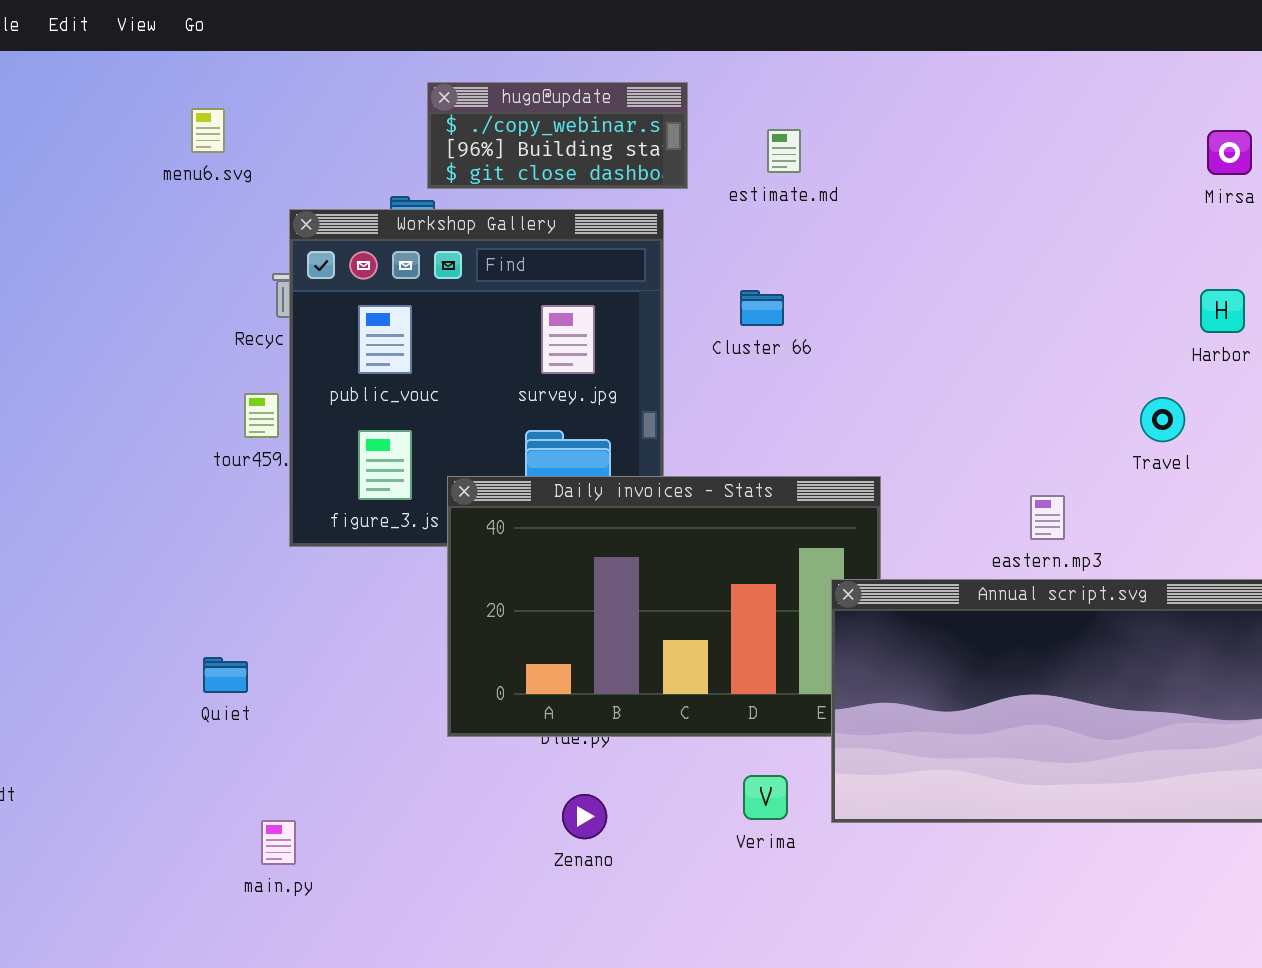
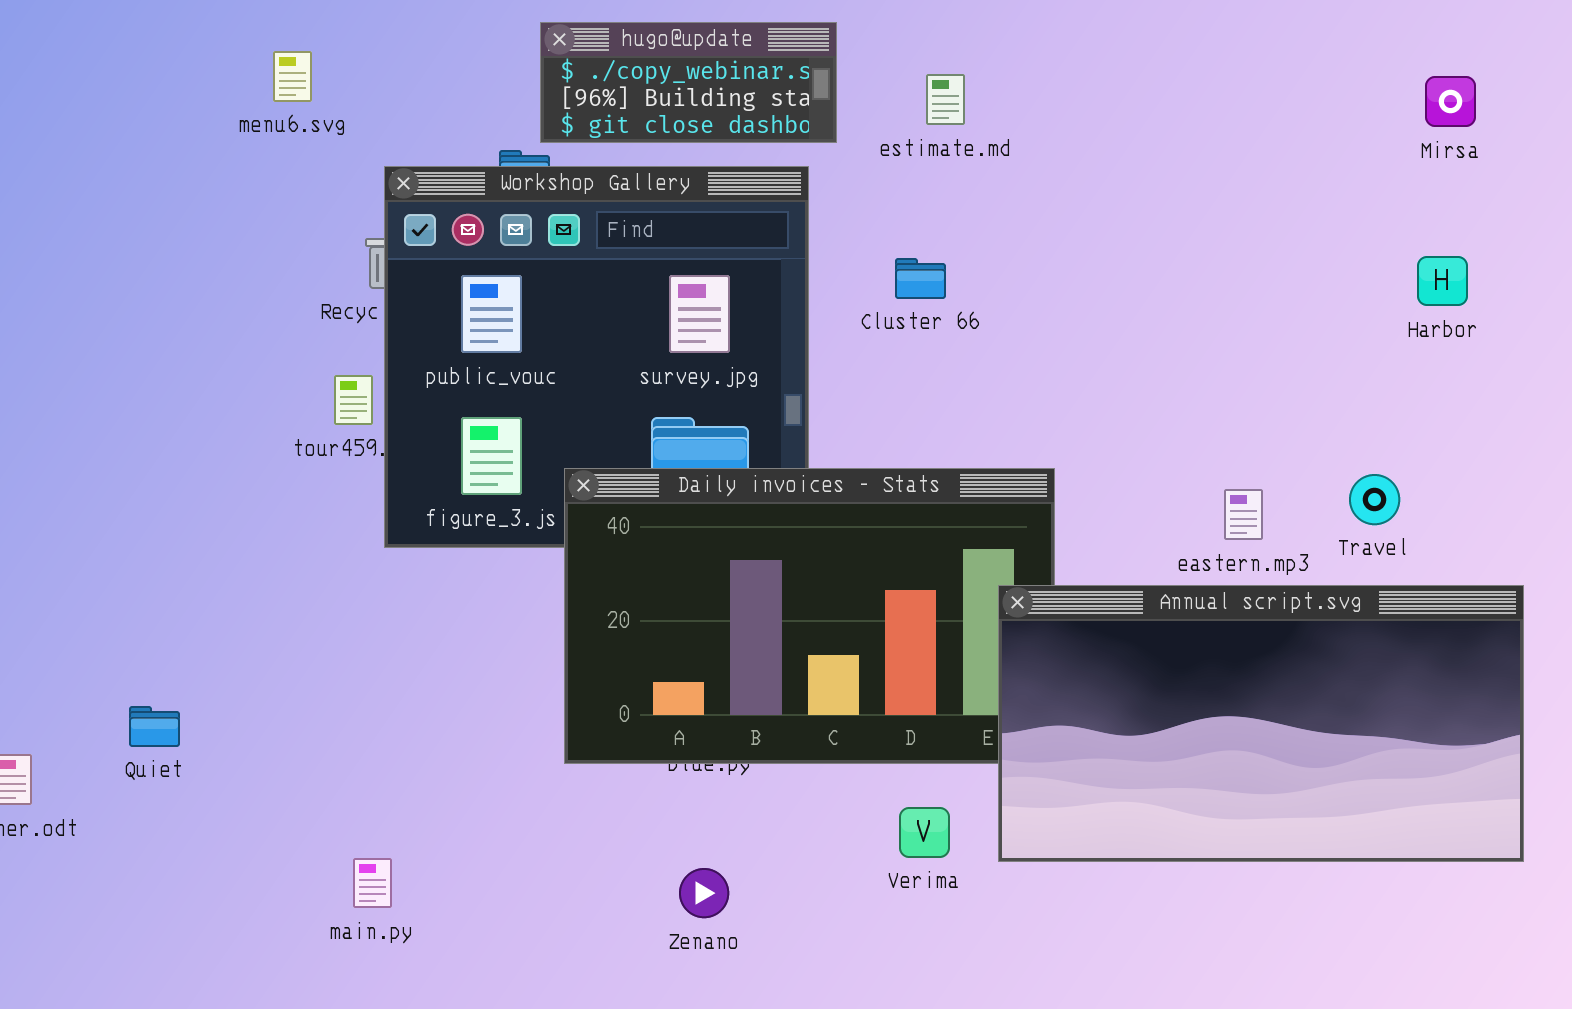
Travel: [1140,397,1185,442] -> [1349,474,1400,525], moved
Quiet: [203,657,248,693] -> [129,706,180,747], moved
Zenano: [562,794,607,839] -> [679,868,729,918], moved

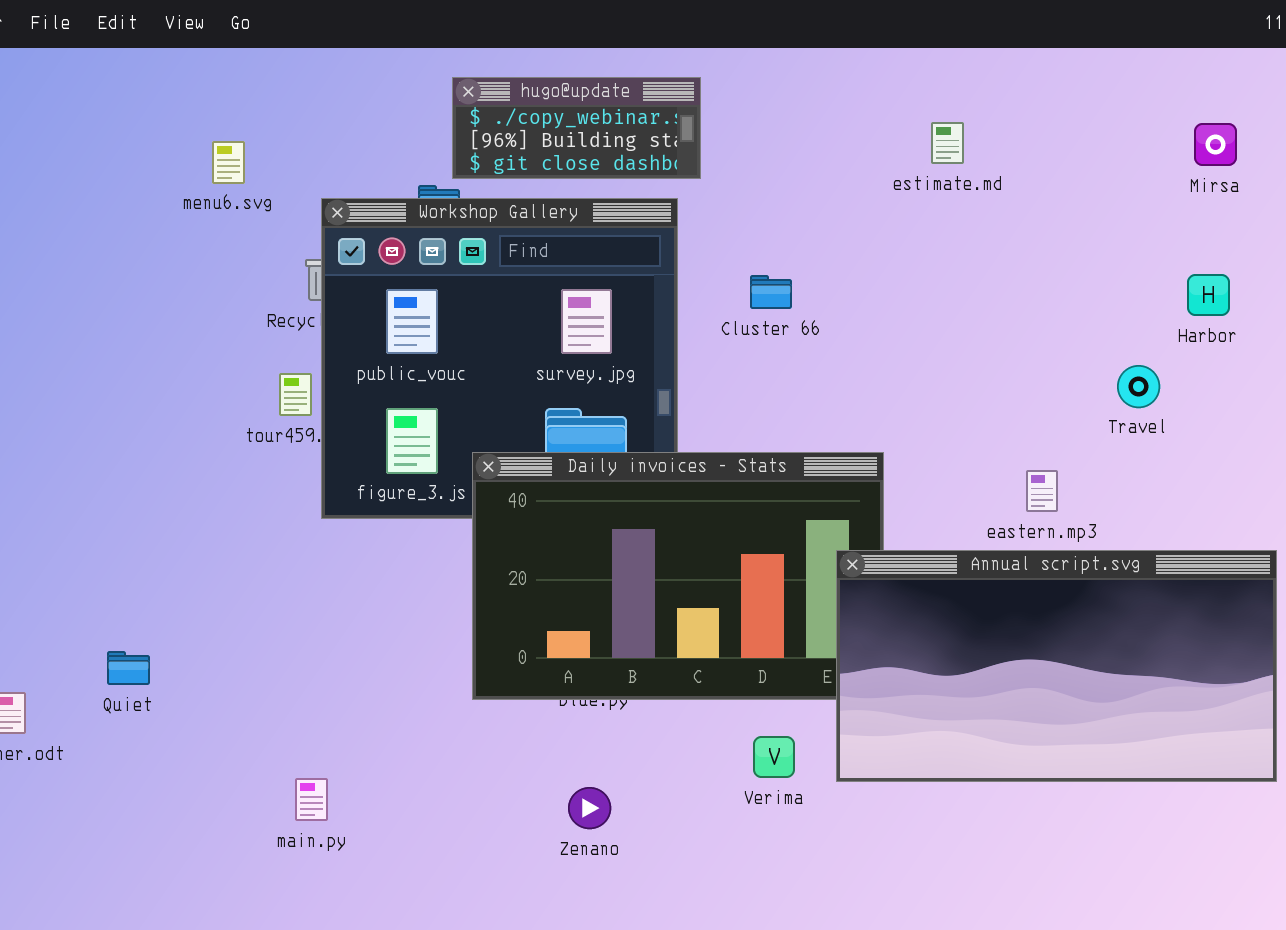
menu6.svg: [273,51,312,102] -> [212,141,245,184], moved
estimate.md: [926,74,965,125] -> [931,122,964,164], moved
Travel: [1349,474,1400,525] -> [1117,365,1160,408], moved

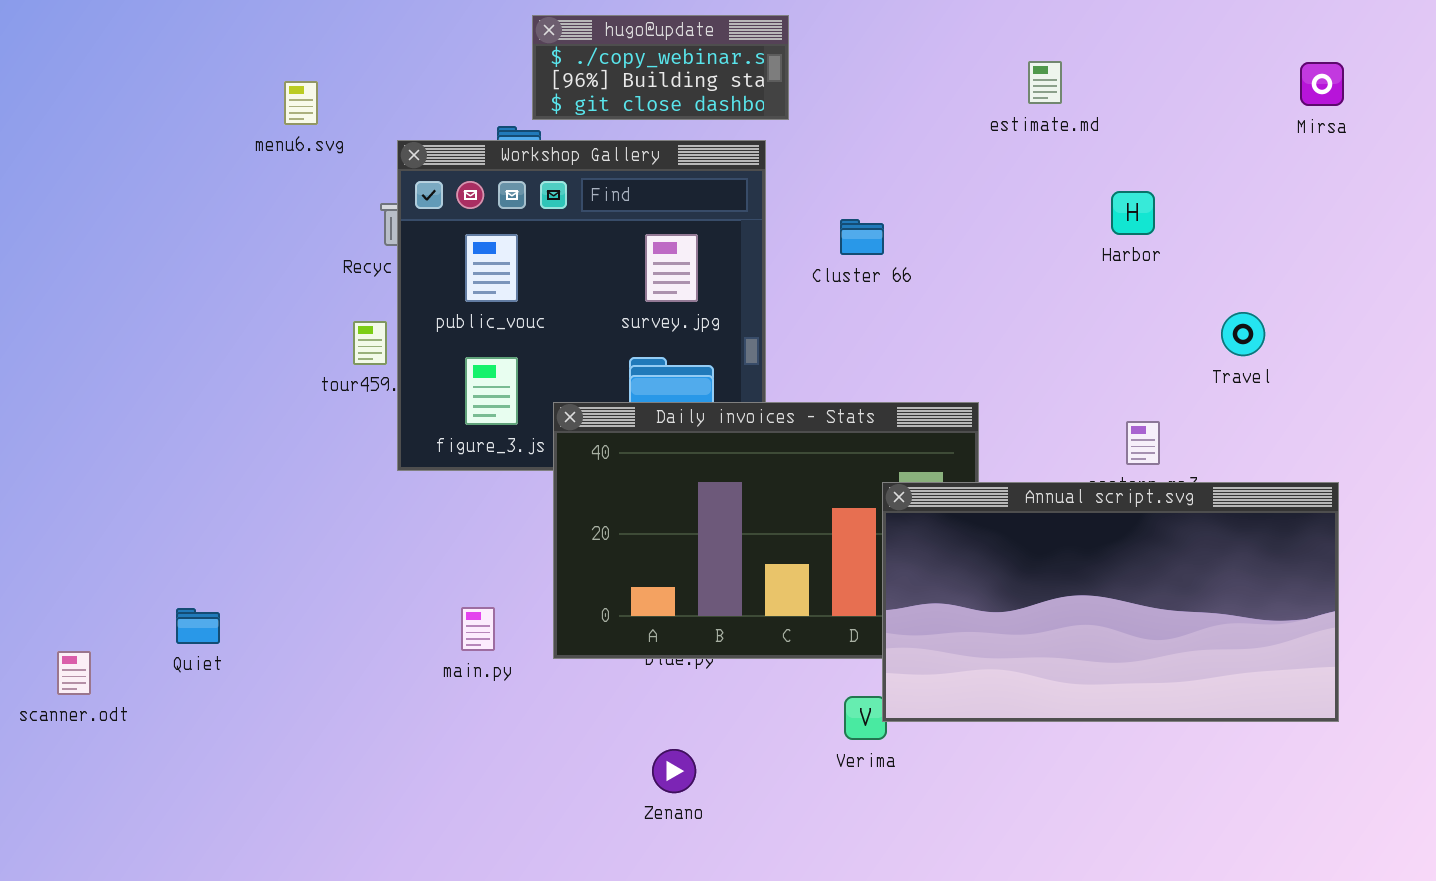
Harbor: [1187,274,1230,316] -> [1111,191,1155,235], moved
Annual script.svg: [836,550,1277,782] -> [882,482,1339,722], moved
main.py: [295,778,328,821] -> [461,607,495,651], moved

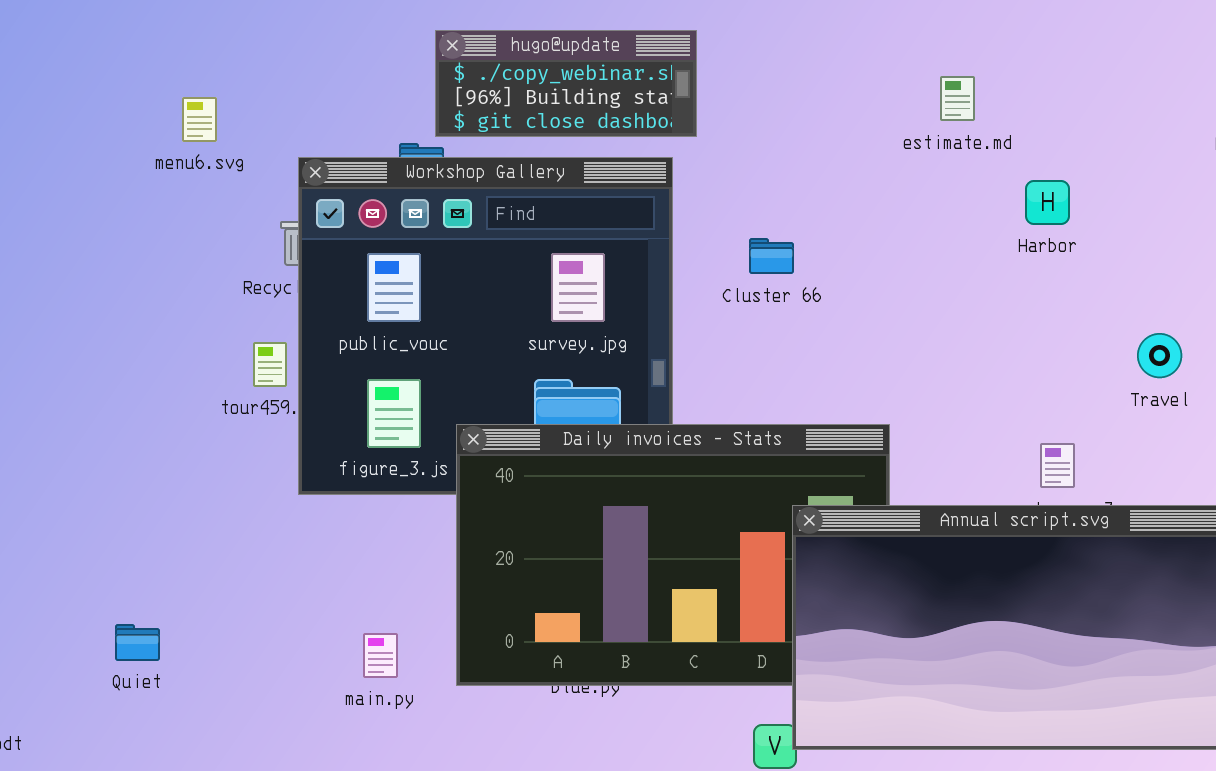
Harbor: [1111,191,1155,235] -> [1025,180,1070,225], moved
Quiet: [176,608,220,644] -> [115,624,160,661], moved

